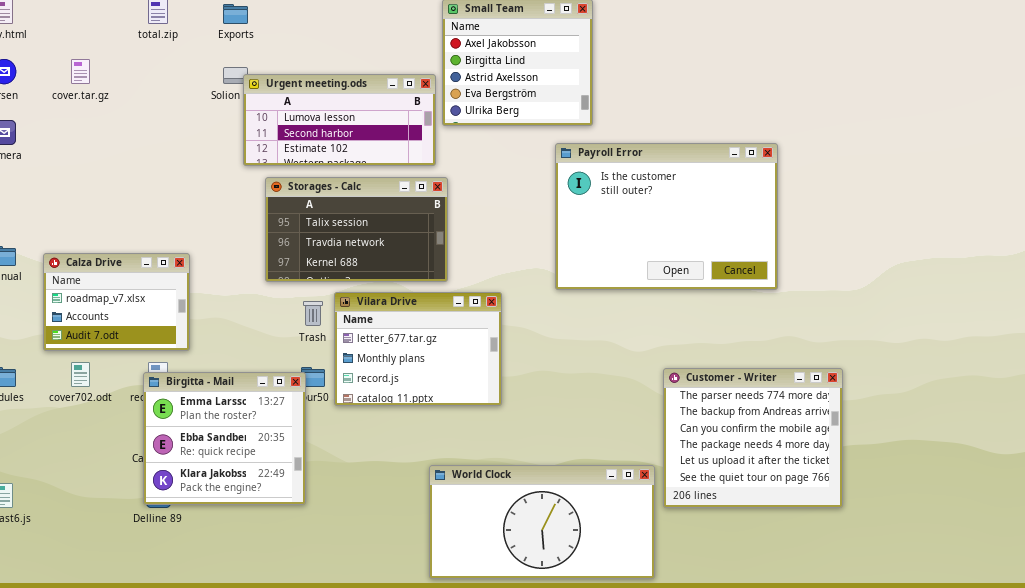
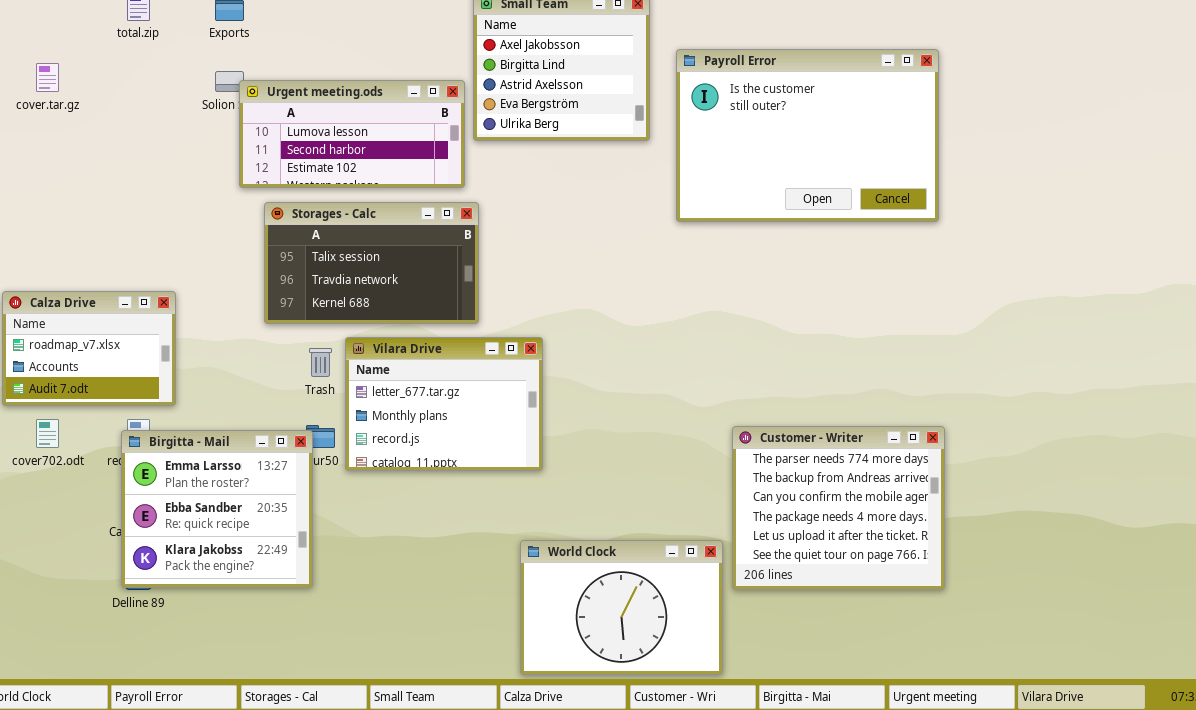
Payroll Error: [555,143,778,290] -> [676,49,939,222], moved
World Clock: [429,465,655,579] -> [520,540,723,675], resized

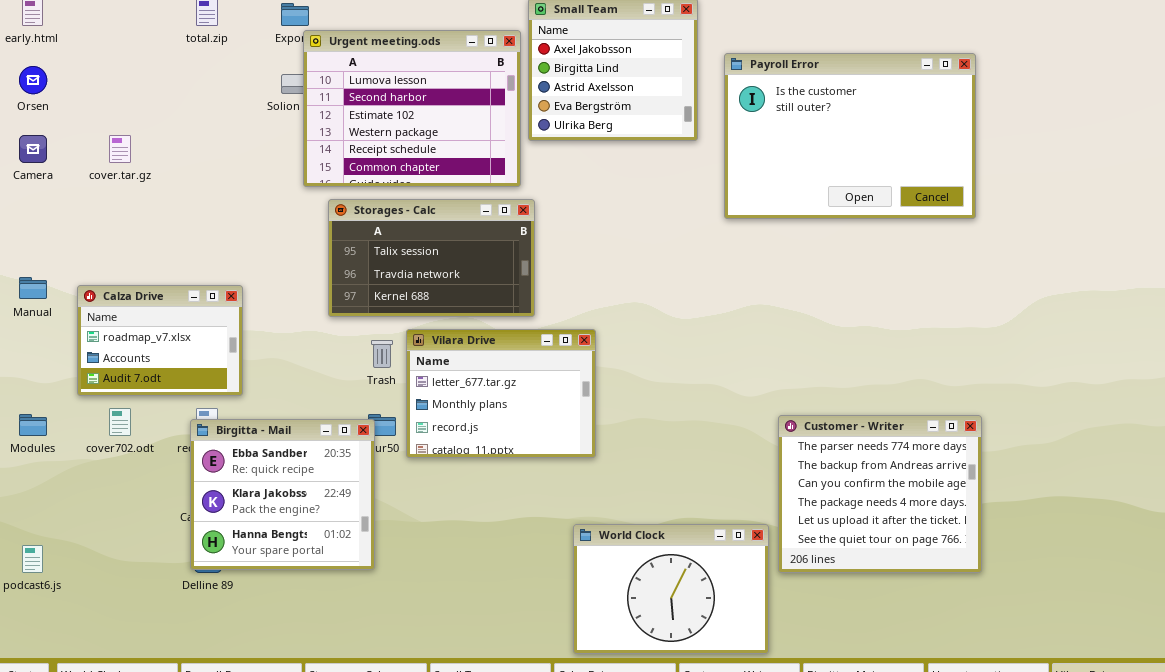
cover.tar.gz: [36,63,59,92] -> [109,135,131,163], moved
Urgent meeting.ods: [239,80,465,188] -> [303,30,521,187], resized
Birgitta - Mail: [121,430,313,588] -> [190,419,375,570], scrolled down 1 row

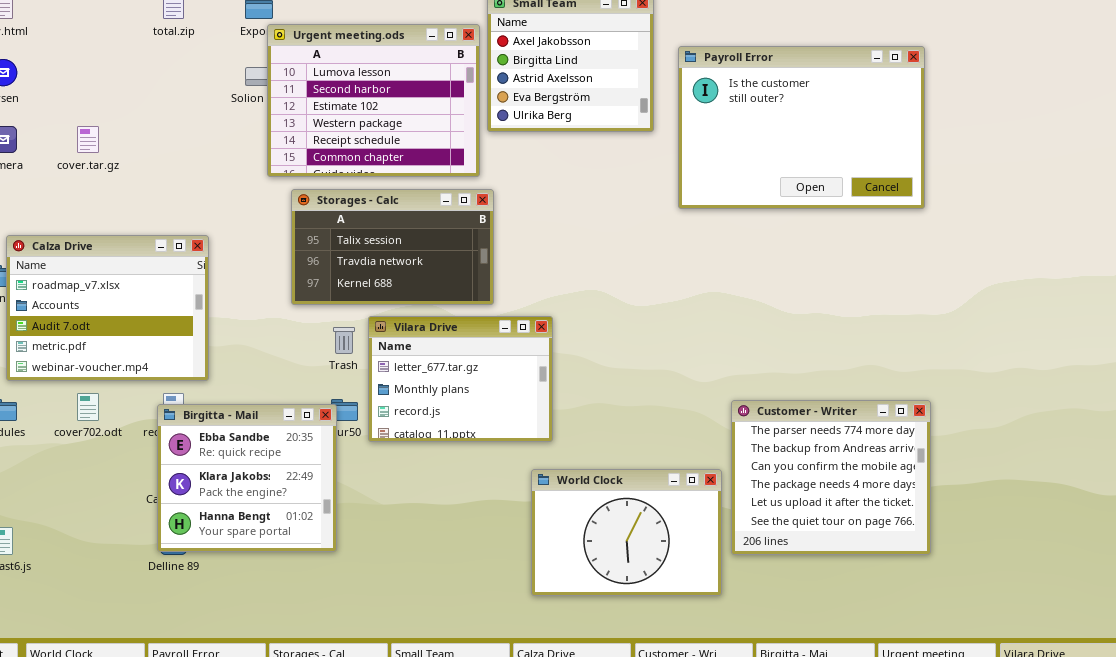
Calza Drive: [77,285,243,396] -> [6,235,209,381], resized
World Clock: [573,524,769,654] -> [531,469,722,596], moved

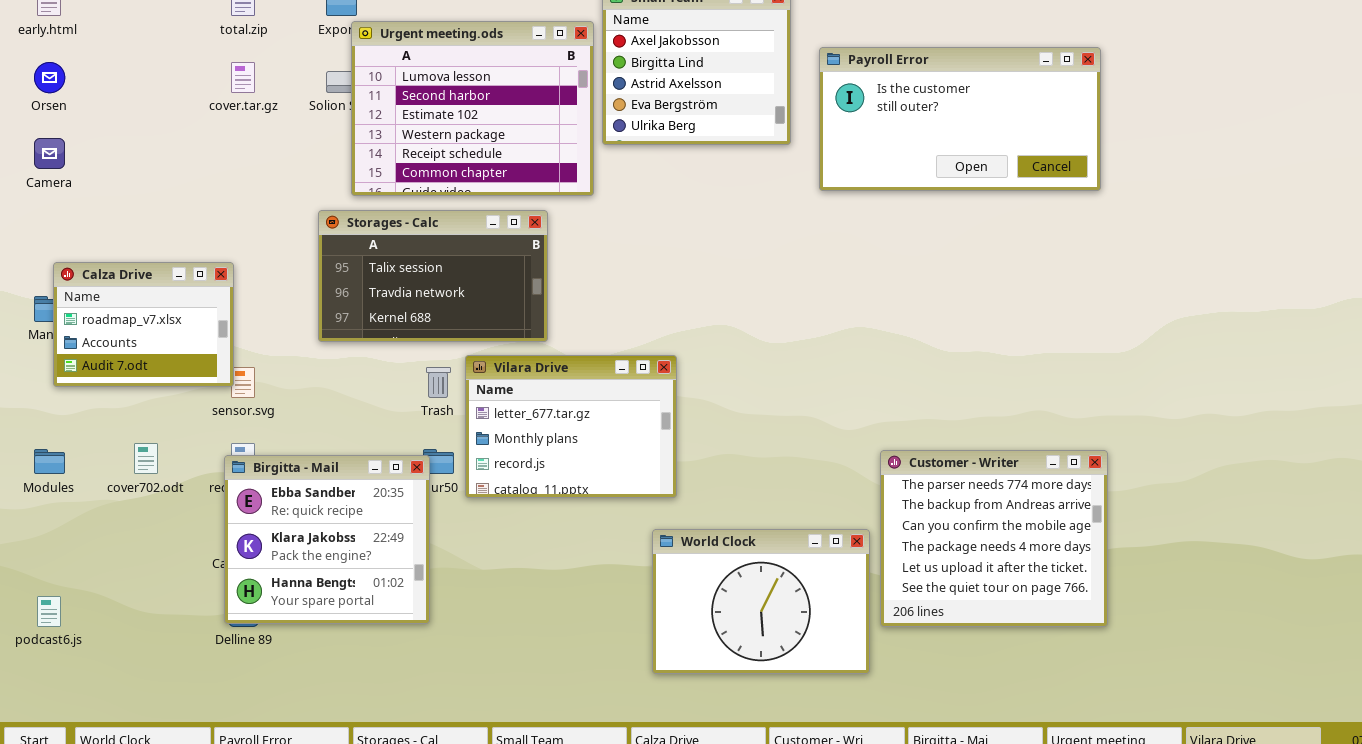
Payroll Error: [678,46,925,209] -> [819,47,1101,191], resized
cover.tar.gz: [77,126,99,153] -> [231,62,255,93], moved
Storages - Calc: [291,189,494,305] -> [318,210,548,342], moved
Calza Drive: [6,235,209,381] -> [53,262,234,387], resized

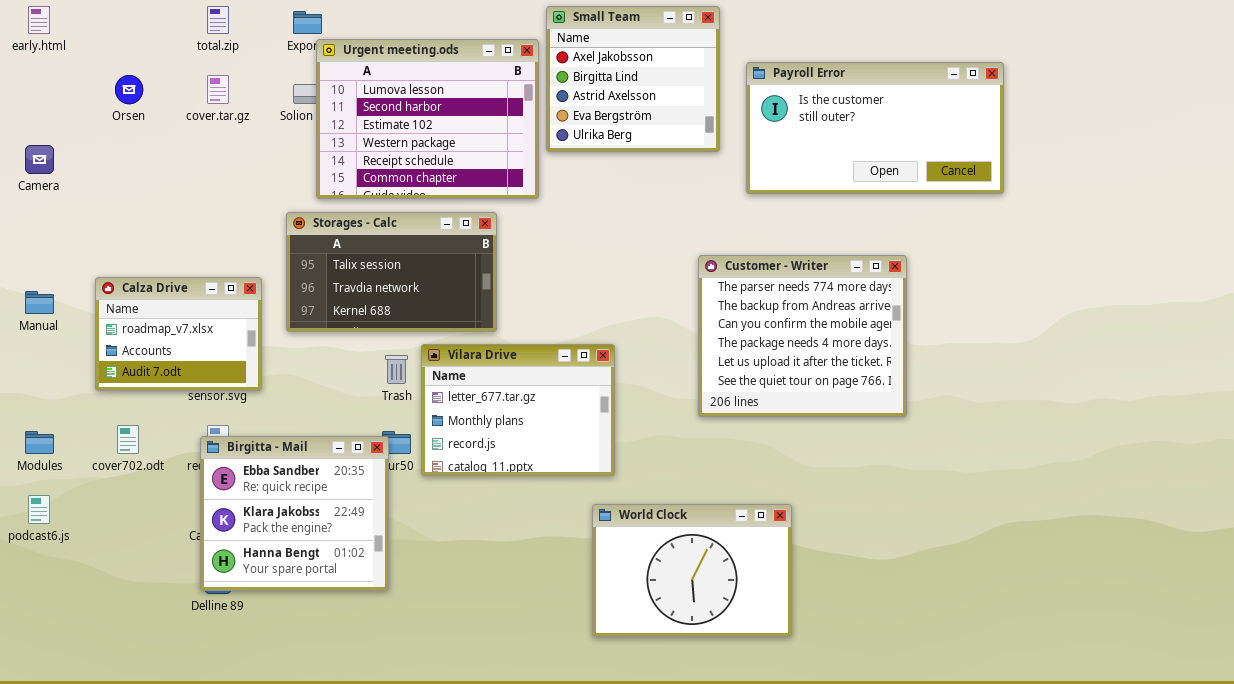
Orsen: [34,62,65,93] -> [115,75,143,104], moved
Calza Drive: [53,262,234,387] -> [95,277,262,391], moved
Customer - Writer: [880,450,1108,627] -> [698,255,907,417], moved
podcast6.js: [37,596,61,627] -> [28,495,50,524], moved

